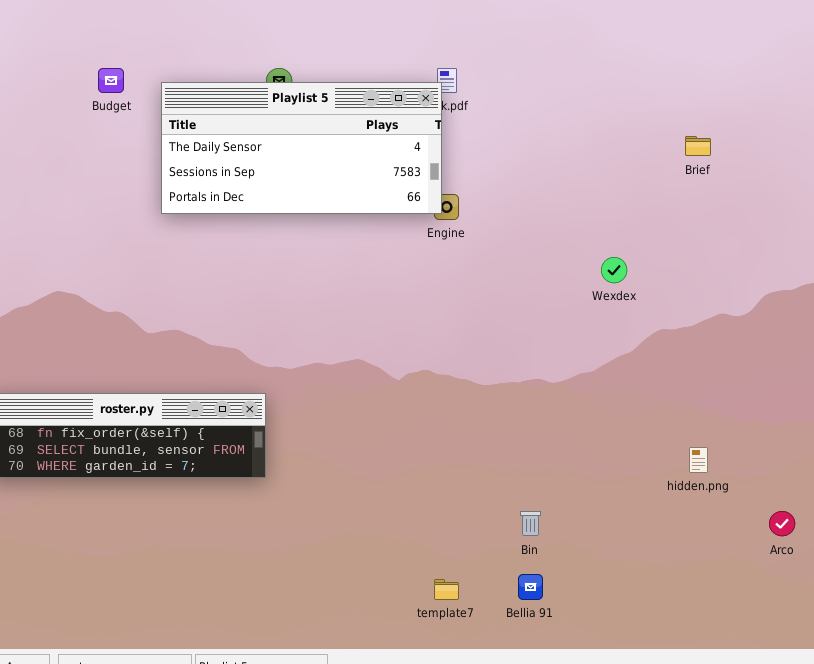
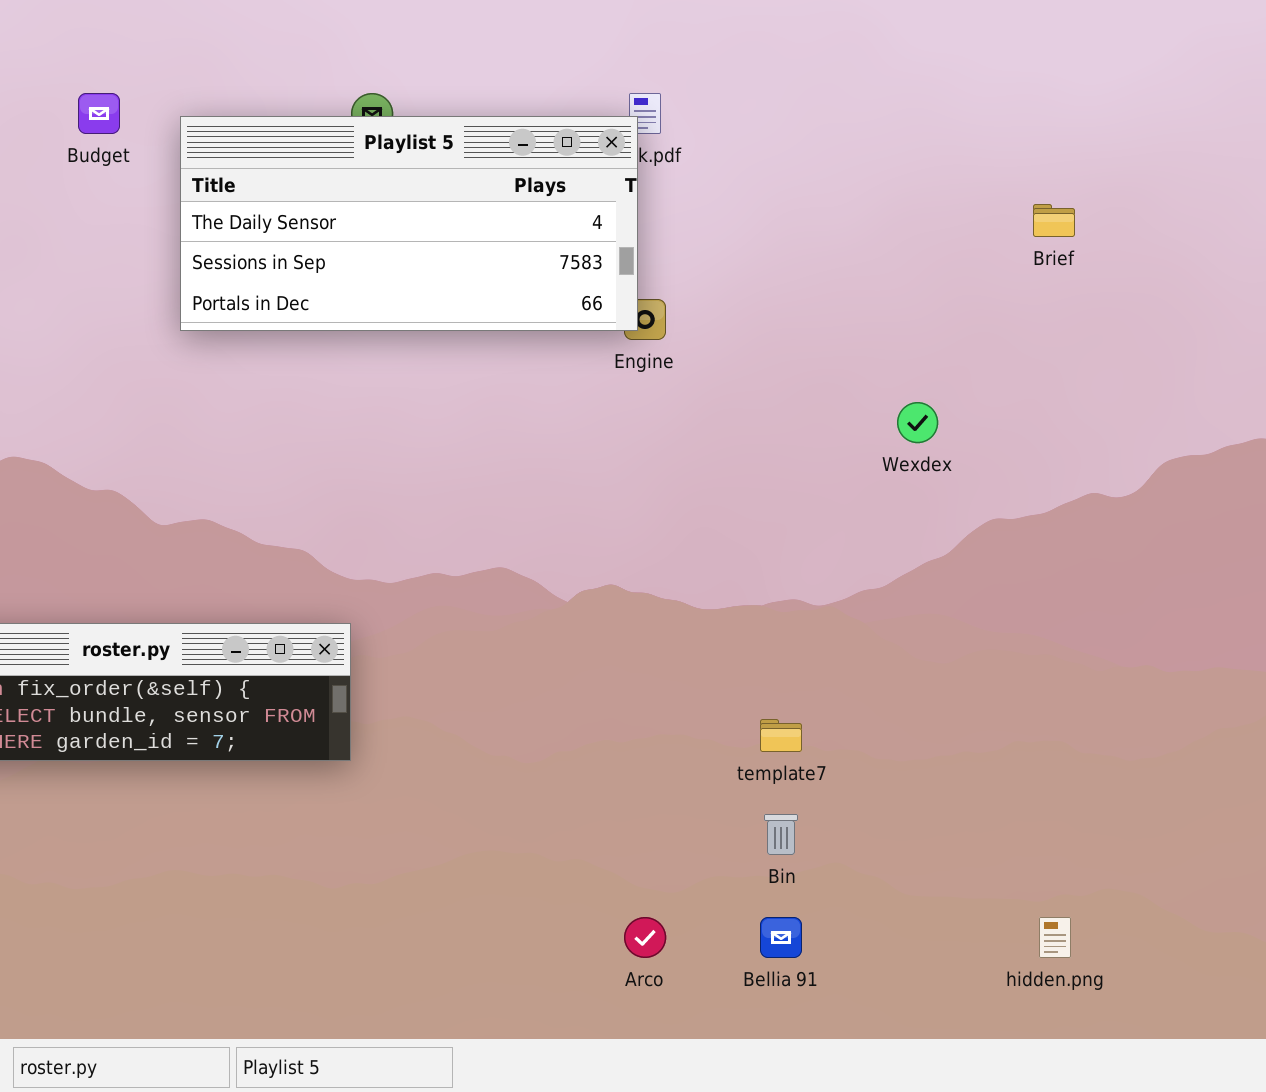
hidden.png: [689,447,708,473] -> [1039,917,1071,958], moved
Arco: [769,511,795,536] -> [624,917,666,958], moved
template7: [434,579,459,600] -> [760,719,802,752], moved

